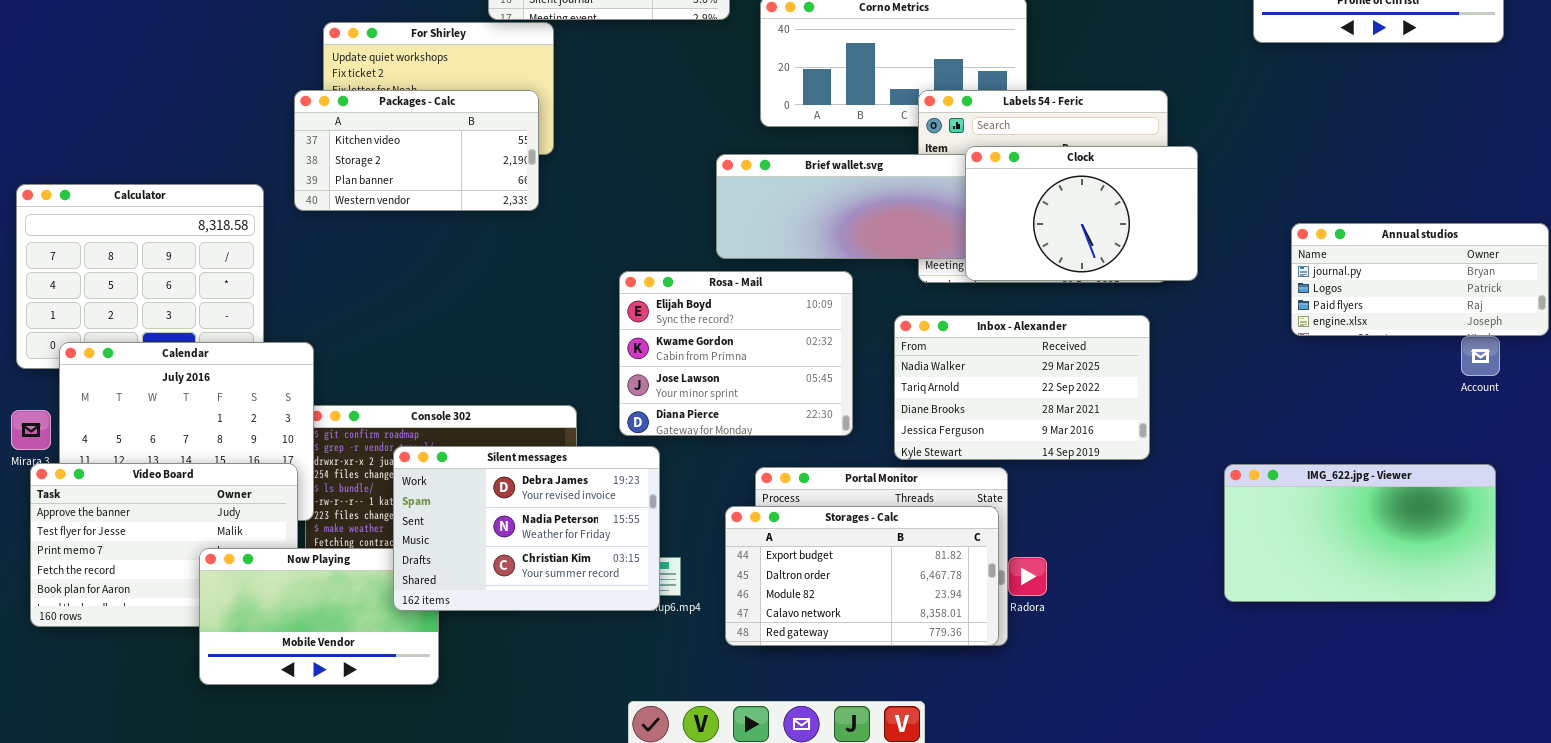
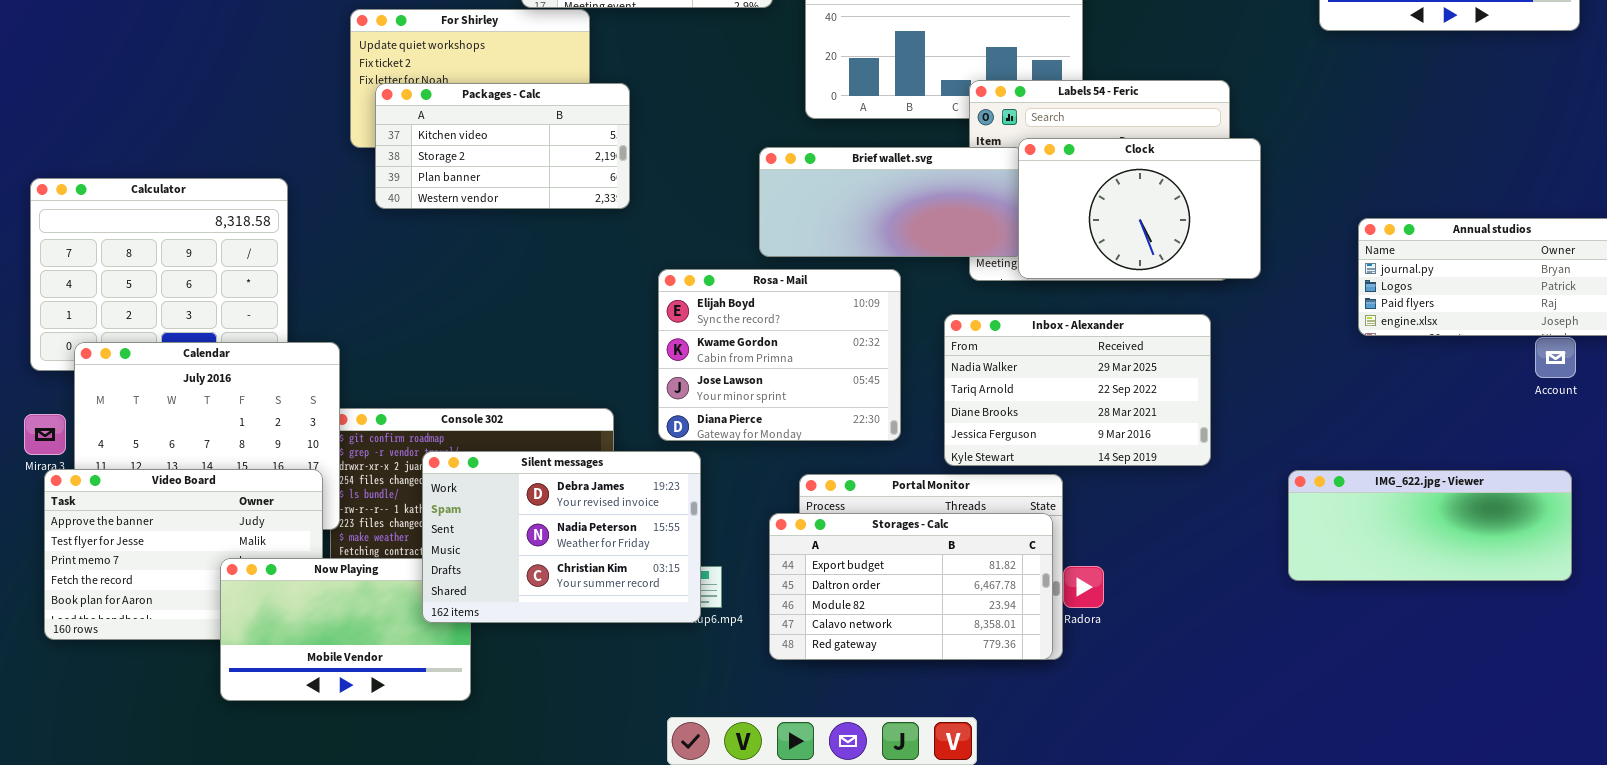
Packages - Calc: [294,90,539,211] -> [375,83,630,209], moved
IMG_622.jpg - Viewer: [1224,464,1496,602] -> [1288,470,1572,581], resized

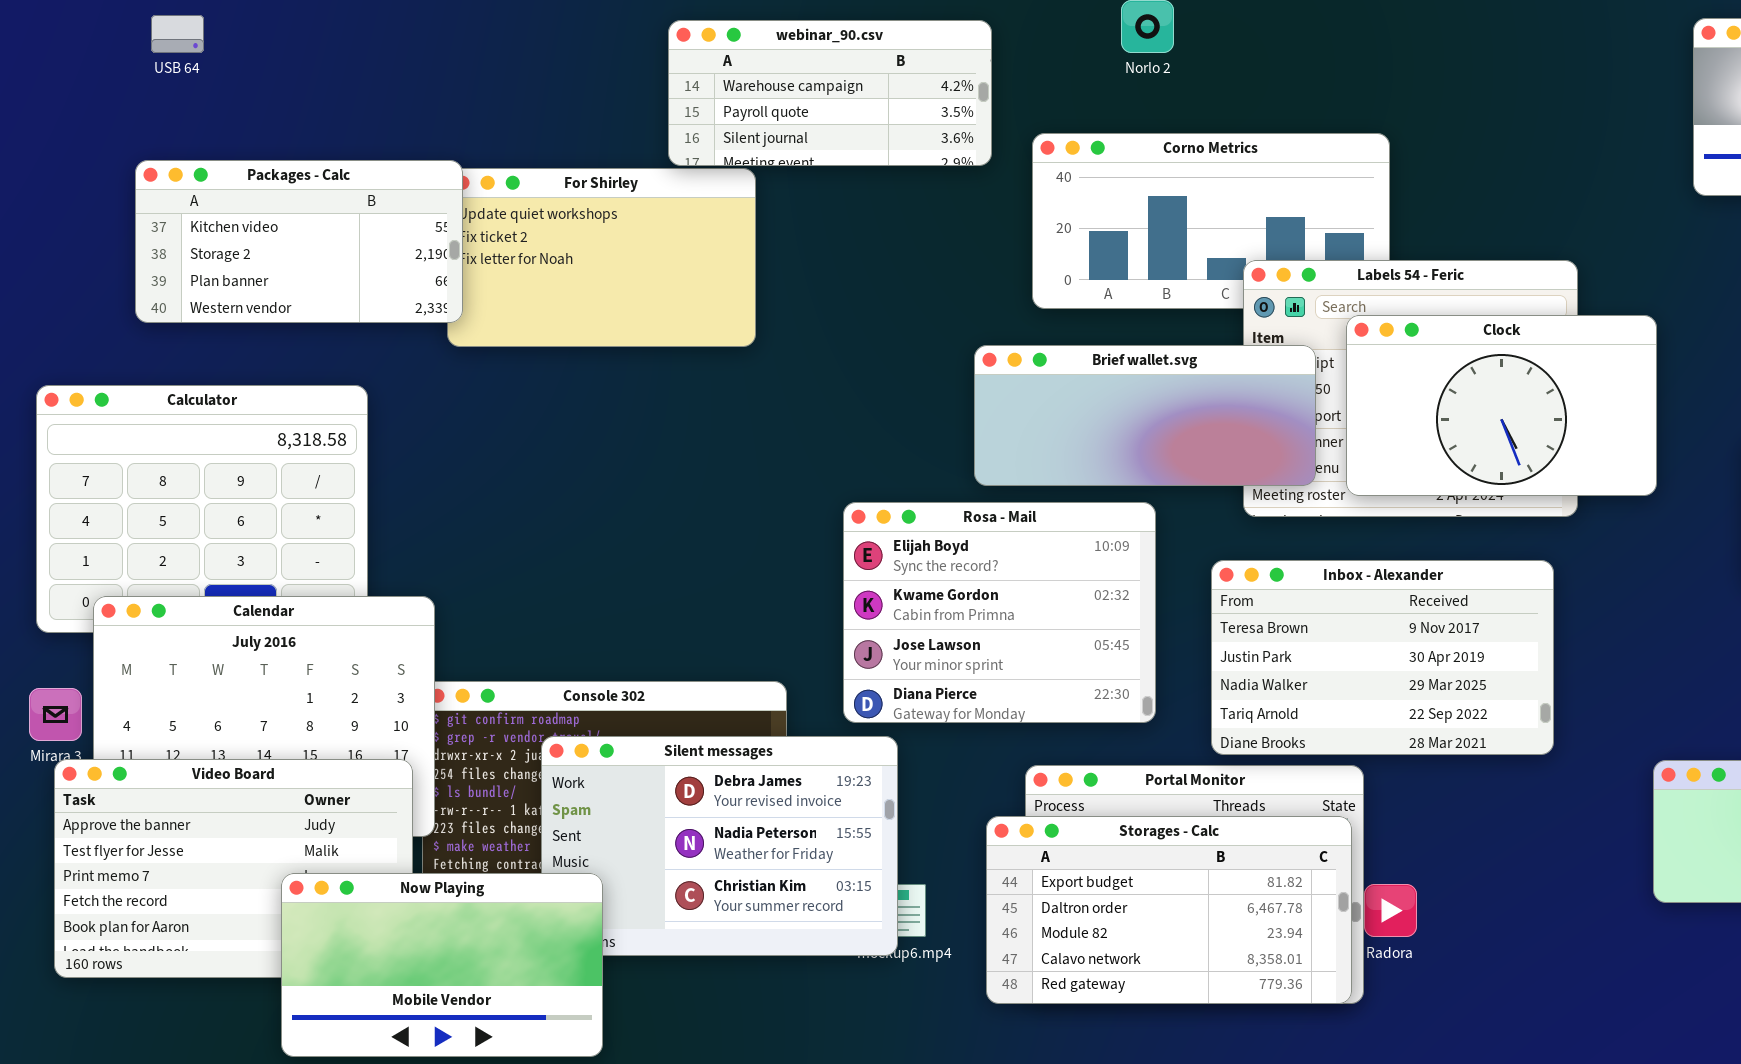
Packages - Calc: [375,83,630,209] -> [135,160,463,323], moved
Clock: [1018,138,1261,279] -> [1346,315,1657,496], moved
Inbox - Alexander: [944,314,1211,466] -> [1211,560,1554,755], scrolled up 2 rows
Now Playing: [220,558,471,701] -> [281,873,603,1057], raised

